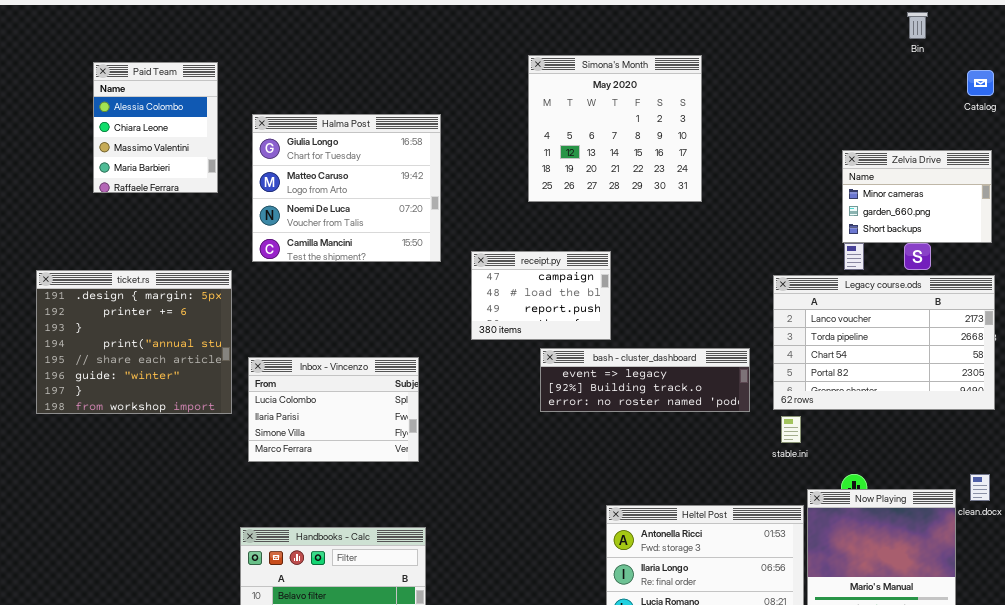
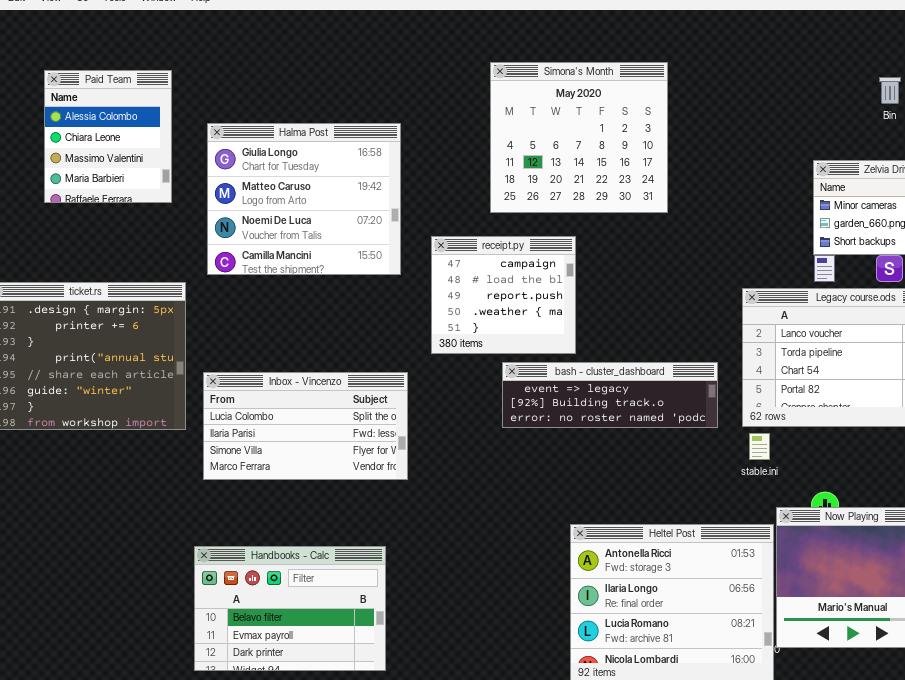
Bin: [907,12,928,39] -> [879,77,901,104], moved
receipt.py: [471,251,611,340] -> [431,236,576,354], resized
Inbox - Vincenzo: [248,357,419,462] -> [203,372,408,480], resized

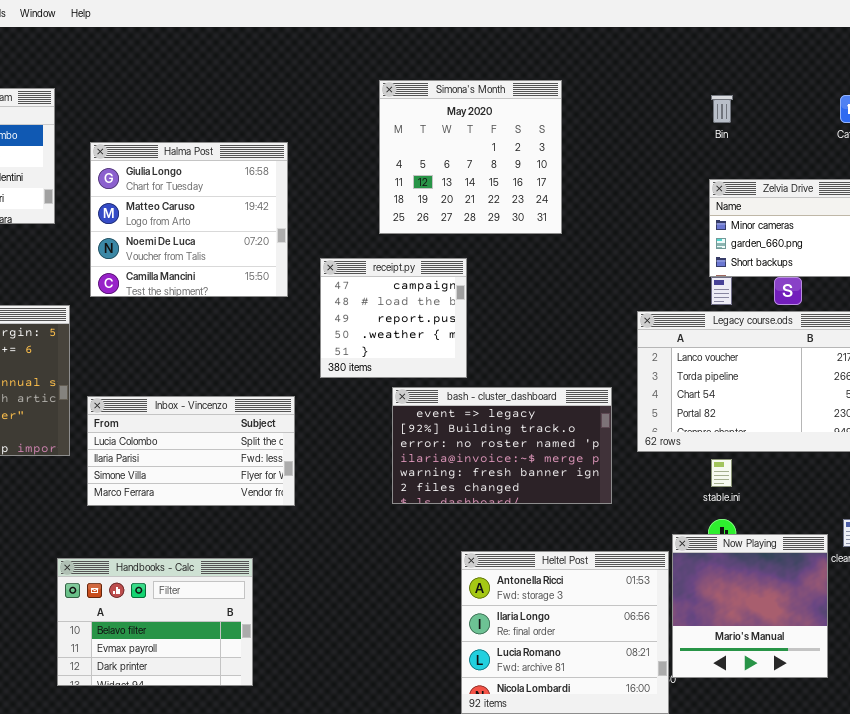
Bin: [879,77,901,104] -> [711,95,733,123], moved
bash - cluster_dashboard: [502,362,718,428] -> [392,387,612,504], resized
stable.ini: [749,433,770,460] -> [711,459,732,487], moved
Handbooks - Calc: [194,546,386,671] -> [57,558,253,686], moved

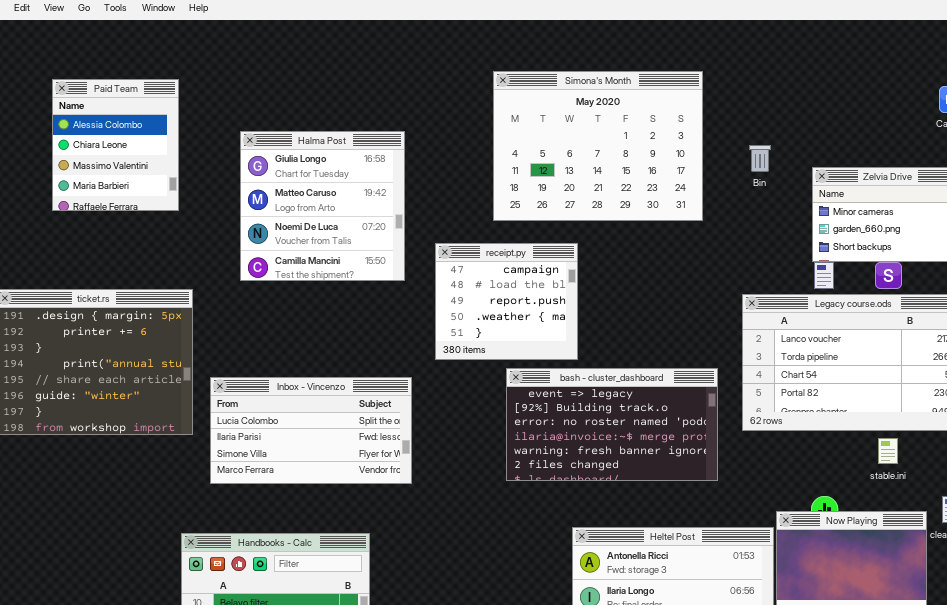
Simona's Month: [379,80,562,234] -> [493,71,703,221], resized
Bin: [711,95,733,123] -> [749,145,771,172], moved
Halma Post: [90,142,288,297] -> [240,131,405,281], resized
stable.ini: [711,459,732,487] -> [878,438,898,464], moved

